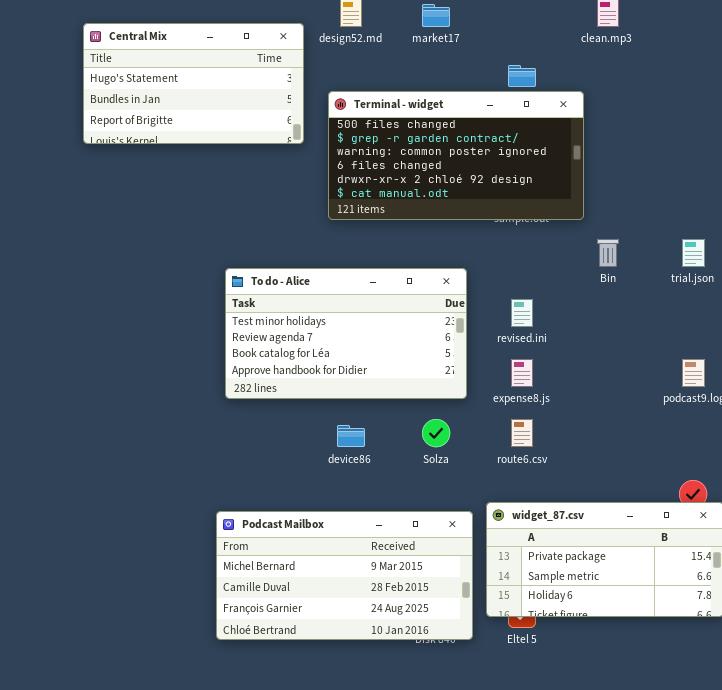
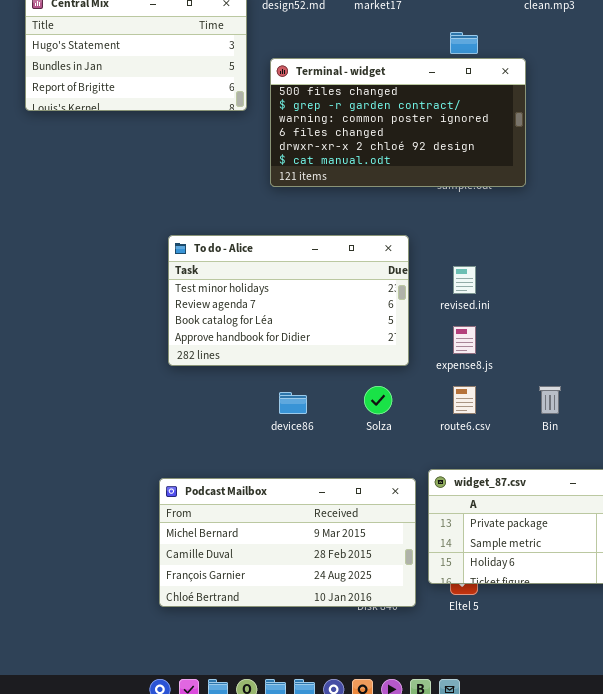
Bin: [597,239,619,267] -> [539,386,561,414], moved

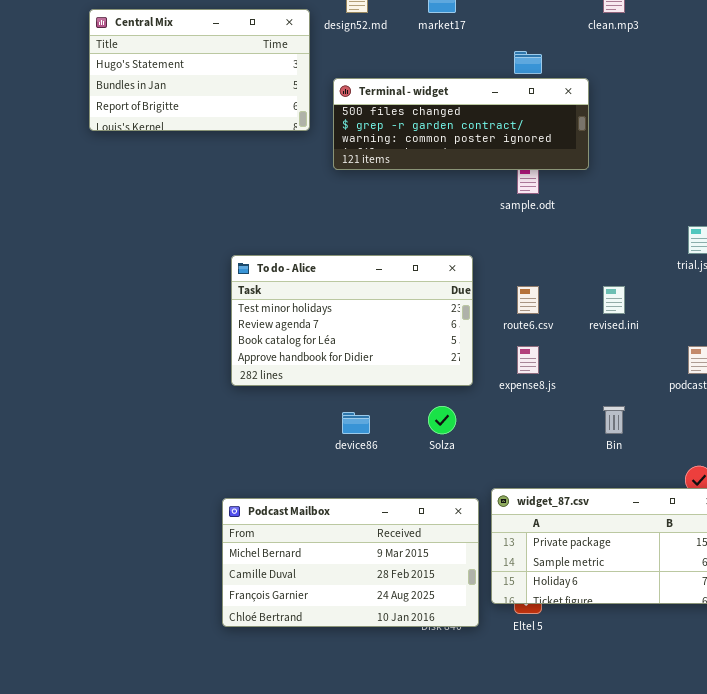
Terminal - widget: [270,58,526,187] -> [333,78,589,170], resized
revised.ini: [453,266,476,294] -> [603,286,625,314], moved
route6.csv: [453,386,476,414] -> [517,286,539,314], moved

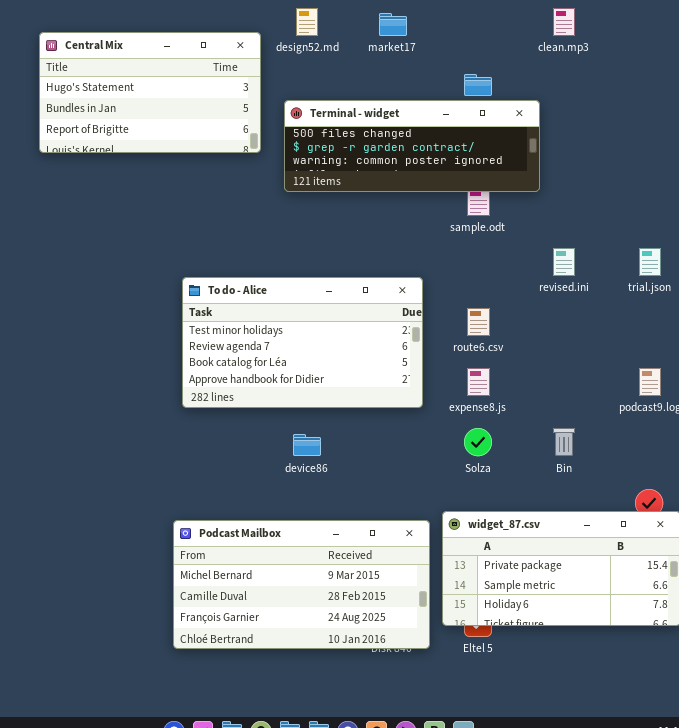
revised.ini: [603,286,625,314] -> [553,248,575,276], moved
Solza: [428,406,456,434] -> [464,428,492,456], moved

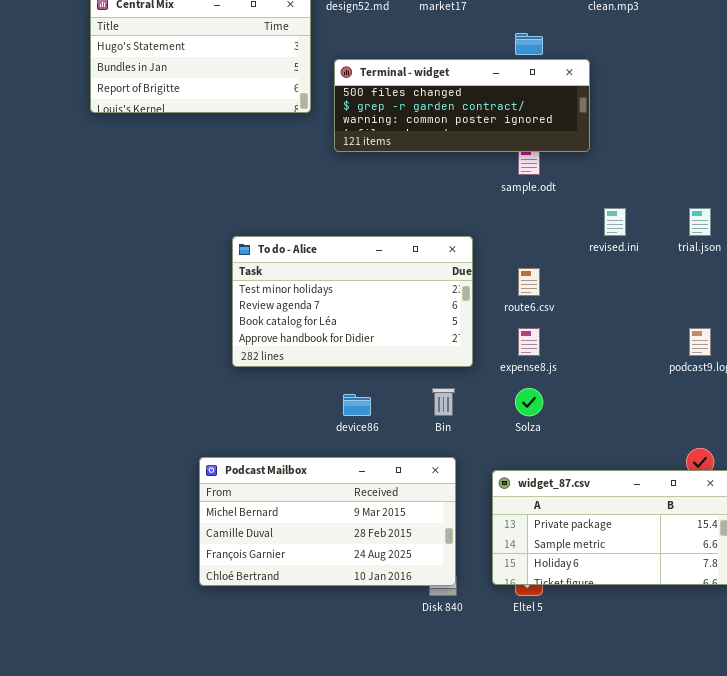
Bin: [553,428,575,456] -> [432,388,455,416], moved
Podcast Mailbox: [173,520,430,649] -> [199,457,456,586], moved

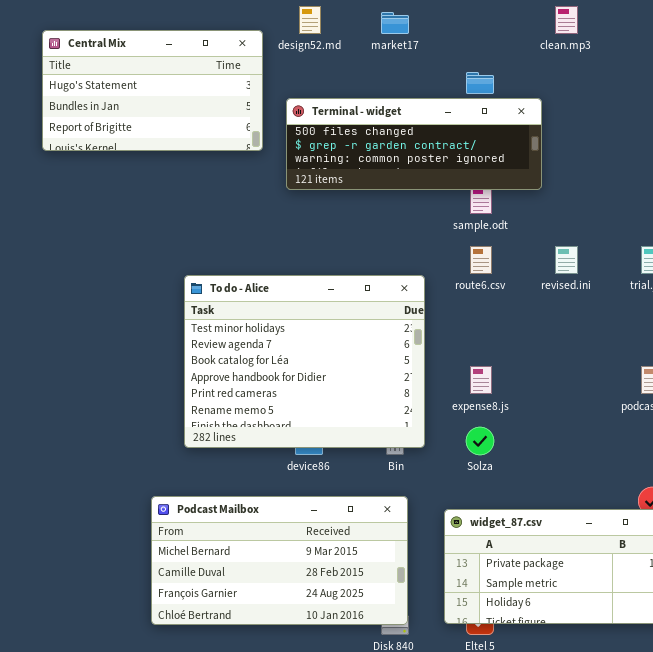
To do - Alice: [232,236,473,367] -> [184,275,425,448], resized
route6.csv: [518,268,540,296] -> [470,246,492,274], moved

